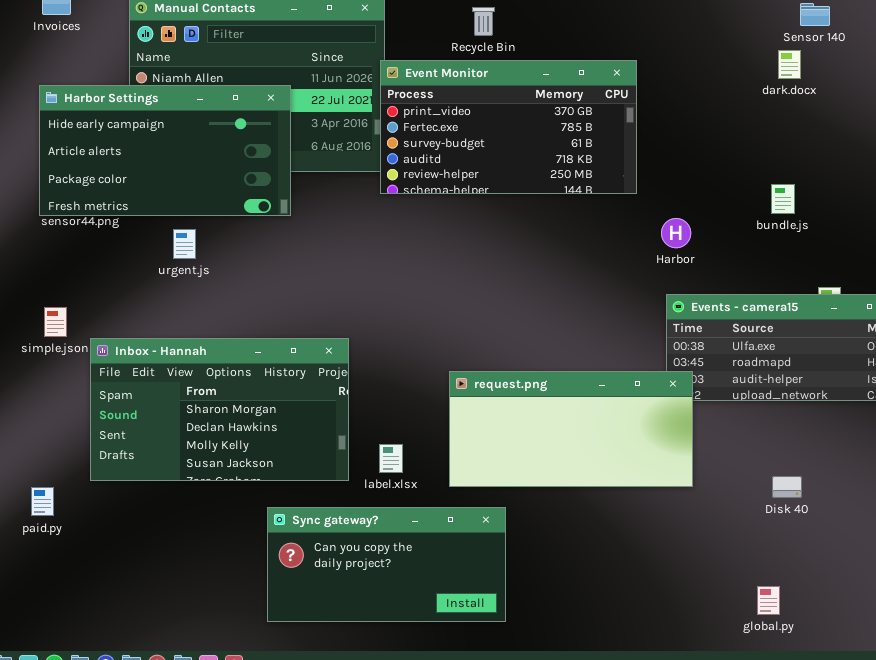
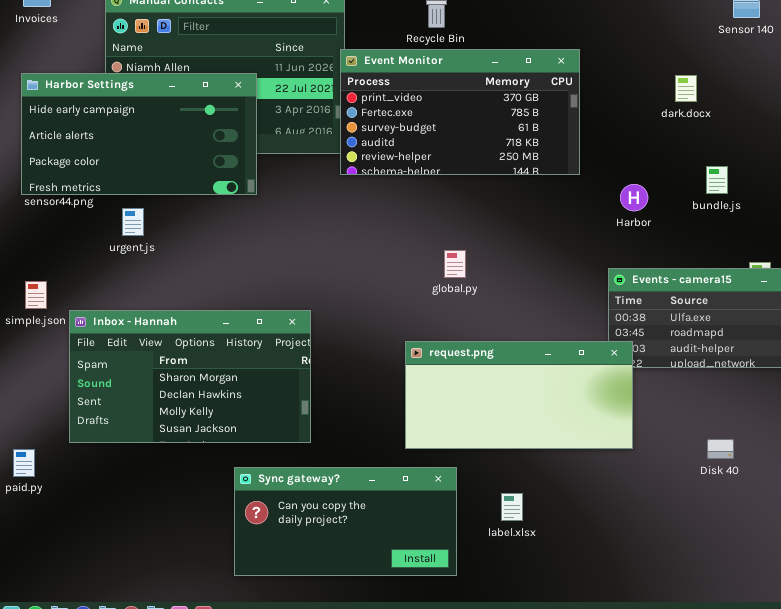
dark.docx: [778,50,801,79] -> [675,75,697,102], moved
Harbor: [661,218,691,248] -> [620,184,648,211], moved
urgent.js: [173,229,196,259] -> [122,208,144,236], moved
label.xlsx: [379,444,403,473] -> [501,493,523,521], moved
global.py: [757,586,780,615] -> [444,250,466,278], moved

